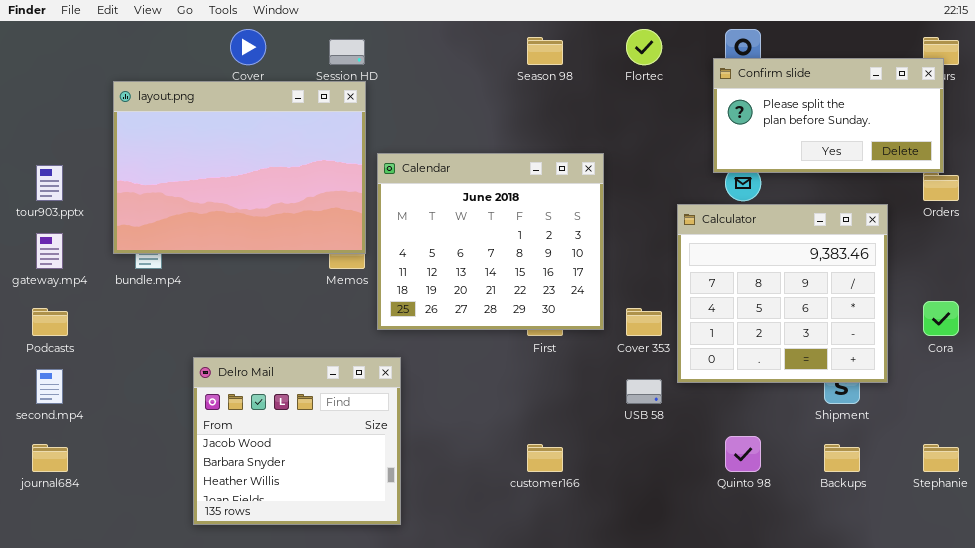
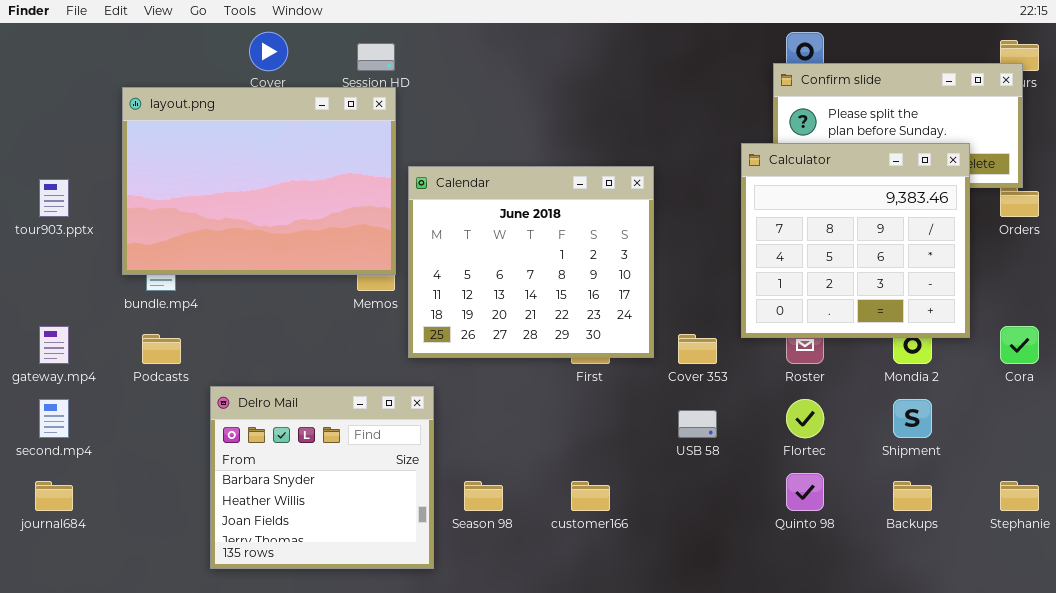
Flortec: [626,29,662,65] -> [786,399,824,438], moved
Season 98: [527,37,563,65] -> [464,481,503,511], moved
Calculator: [677,204,888,383] -> [741,143,970,338], moved
gateway.mp4: [36,233,63,269] -> [39,326,69,364], moved
Podcasts: [32,308,68,336] -> [142,334,181,364], moved
Delro Mail: [193,357,401,525] -> [210,386,434,569], scrolled down 1 row

